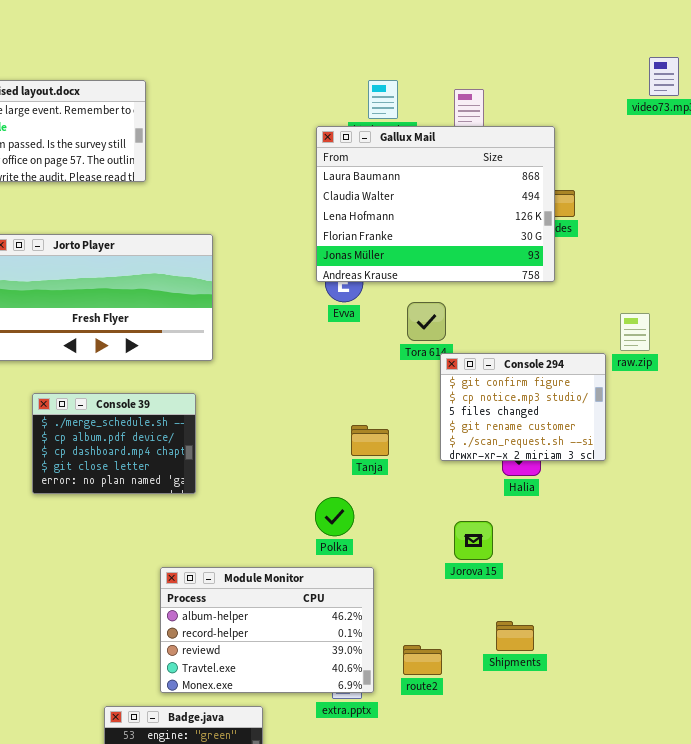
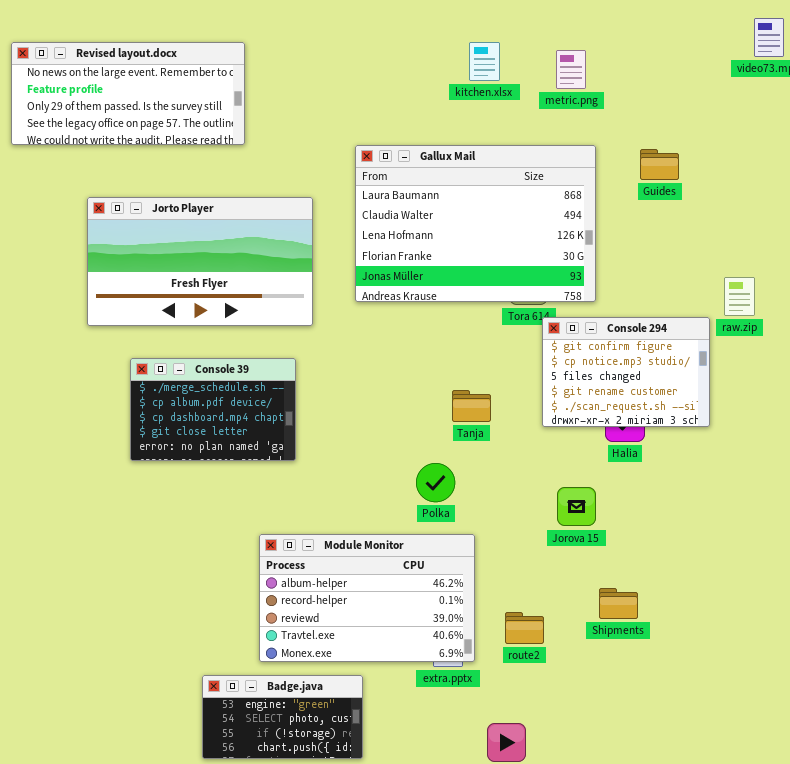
Gallux Mail: [316,126,555,282] -> [355,145,596,302], moved

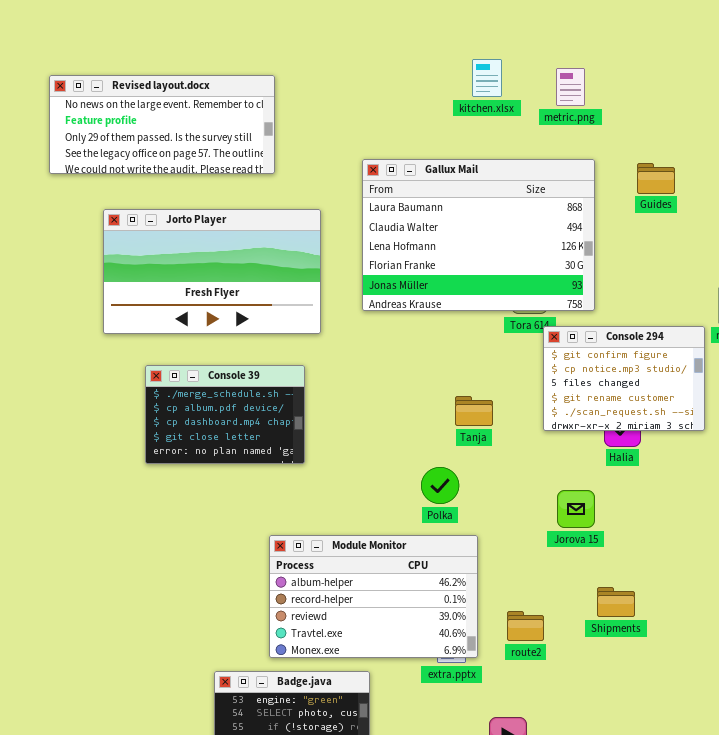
Revised layout.docx: [11,42,245,145] -> [49,75,275,174], moved

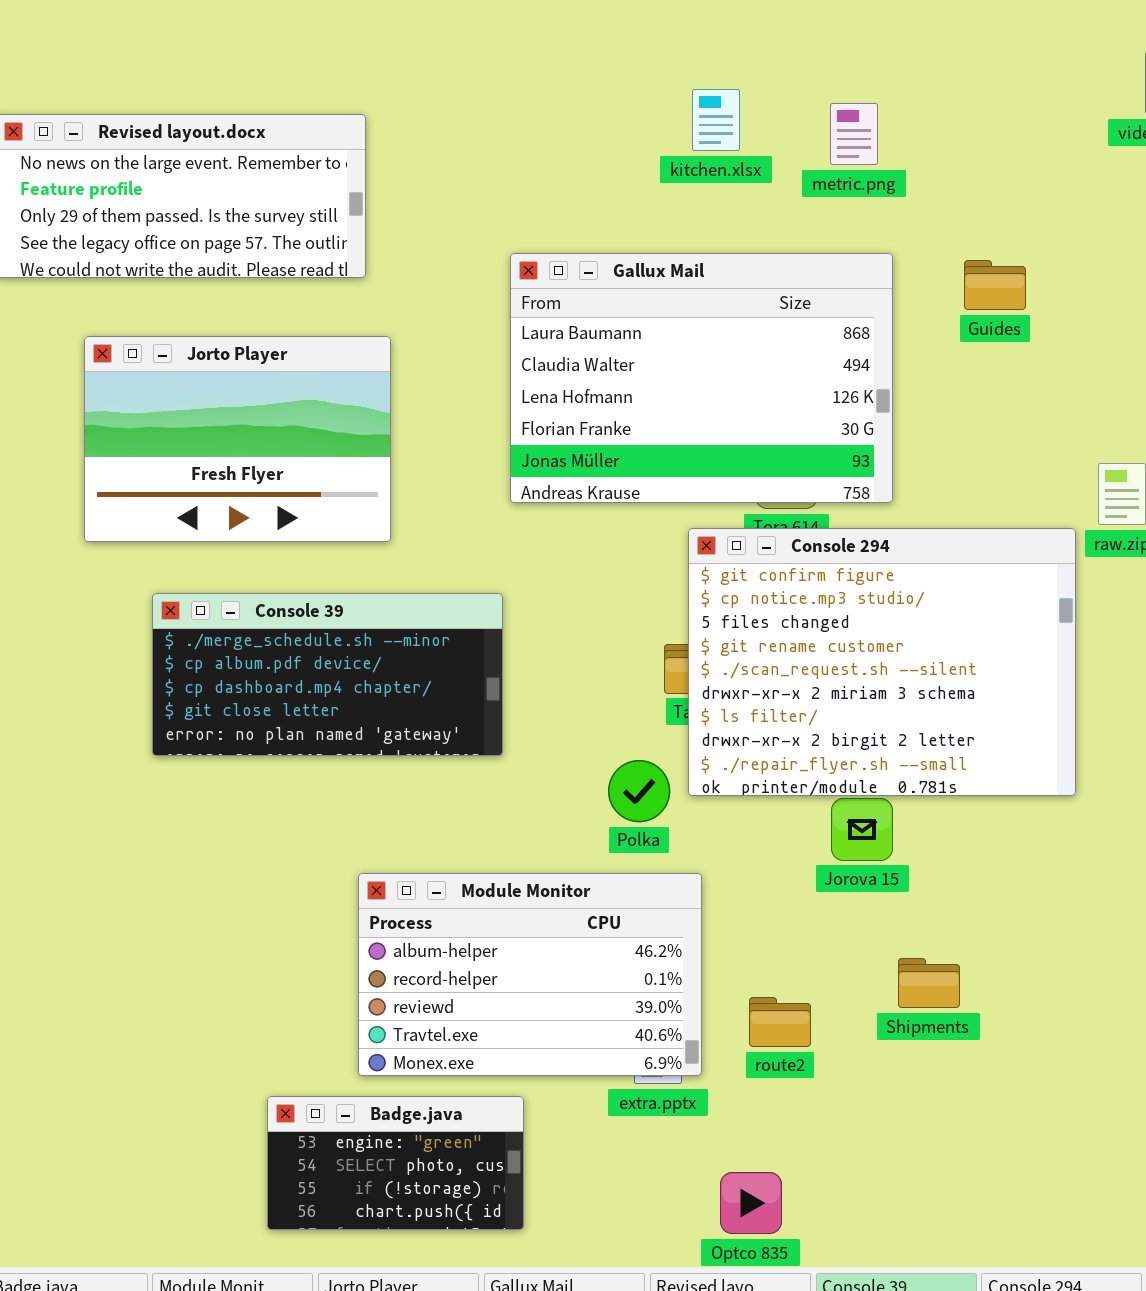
Jorto Player: [103,209,321,334] -> [84,336,391,542], resized
Console 294: [543,326,705,431] -> [688,528,1076,796], resized
Console 39: [145,365,305,464] -> [152,593,503,756], resized

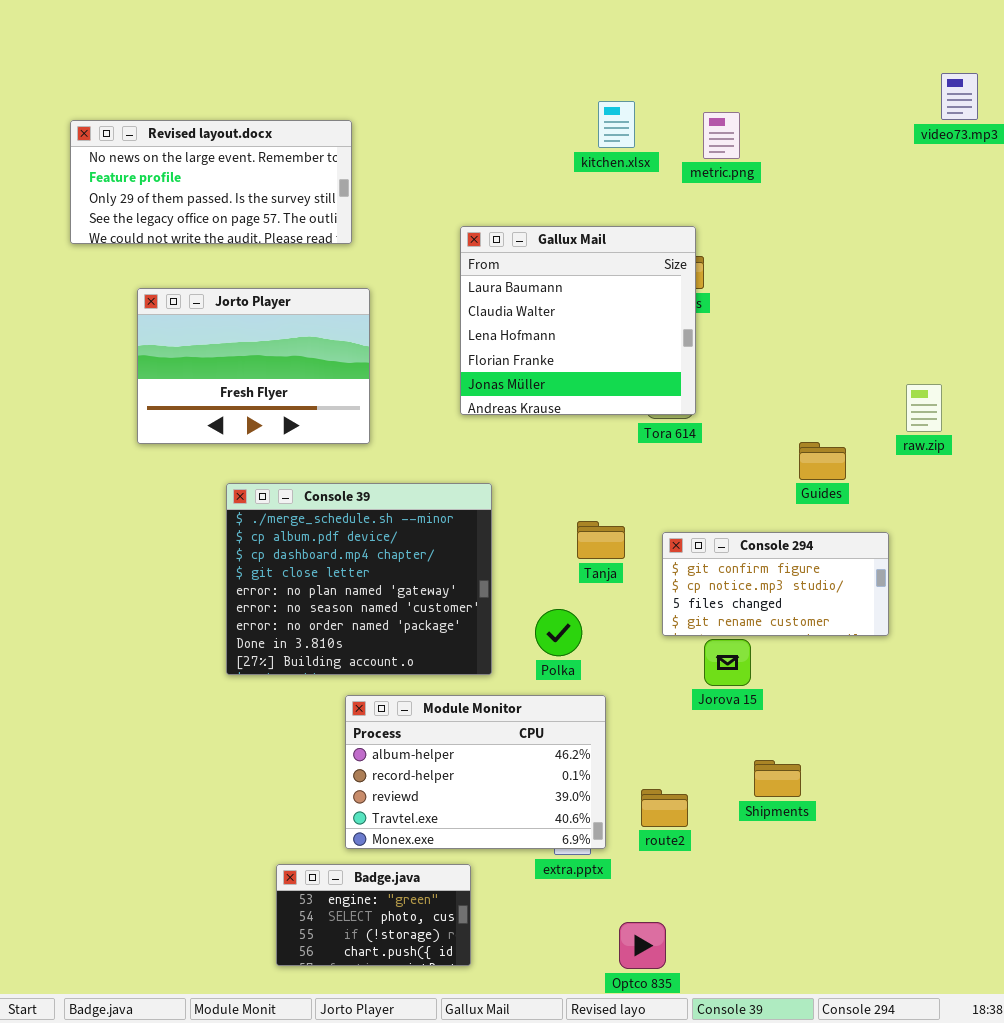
Gallux Mail: [510,253,893,503] -> [460,226,696,415], resized
Guides: [964,260,1026,310] -> [799,442,846,480], moved
Console 294: [688,528,1076,796] -> [662,532,889,636], resized
Console 39: [152,593,503,756] -> [226,483,492,675], moved, resized

